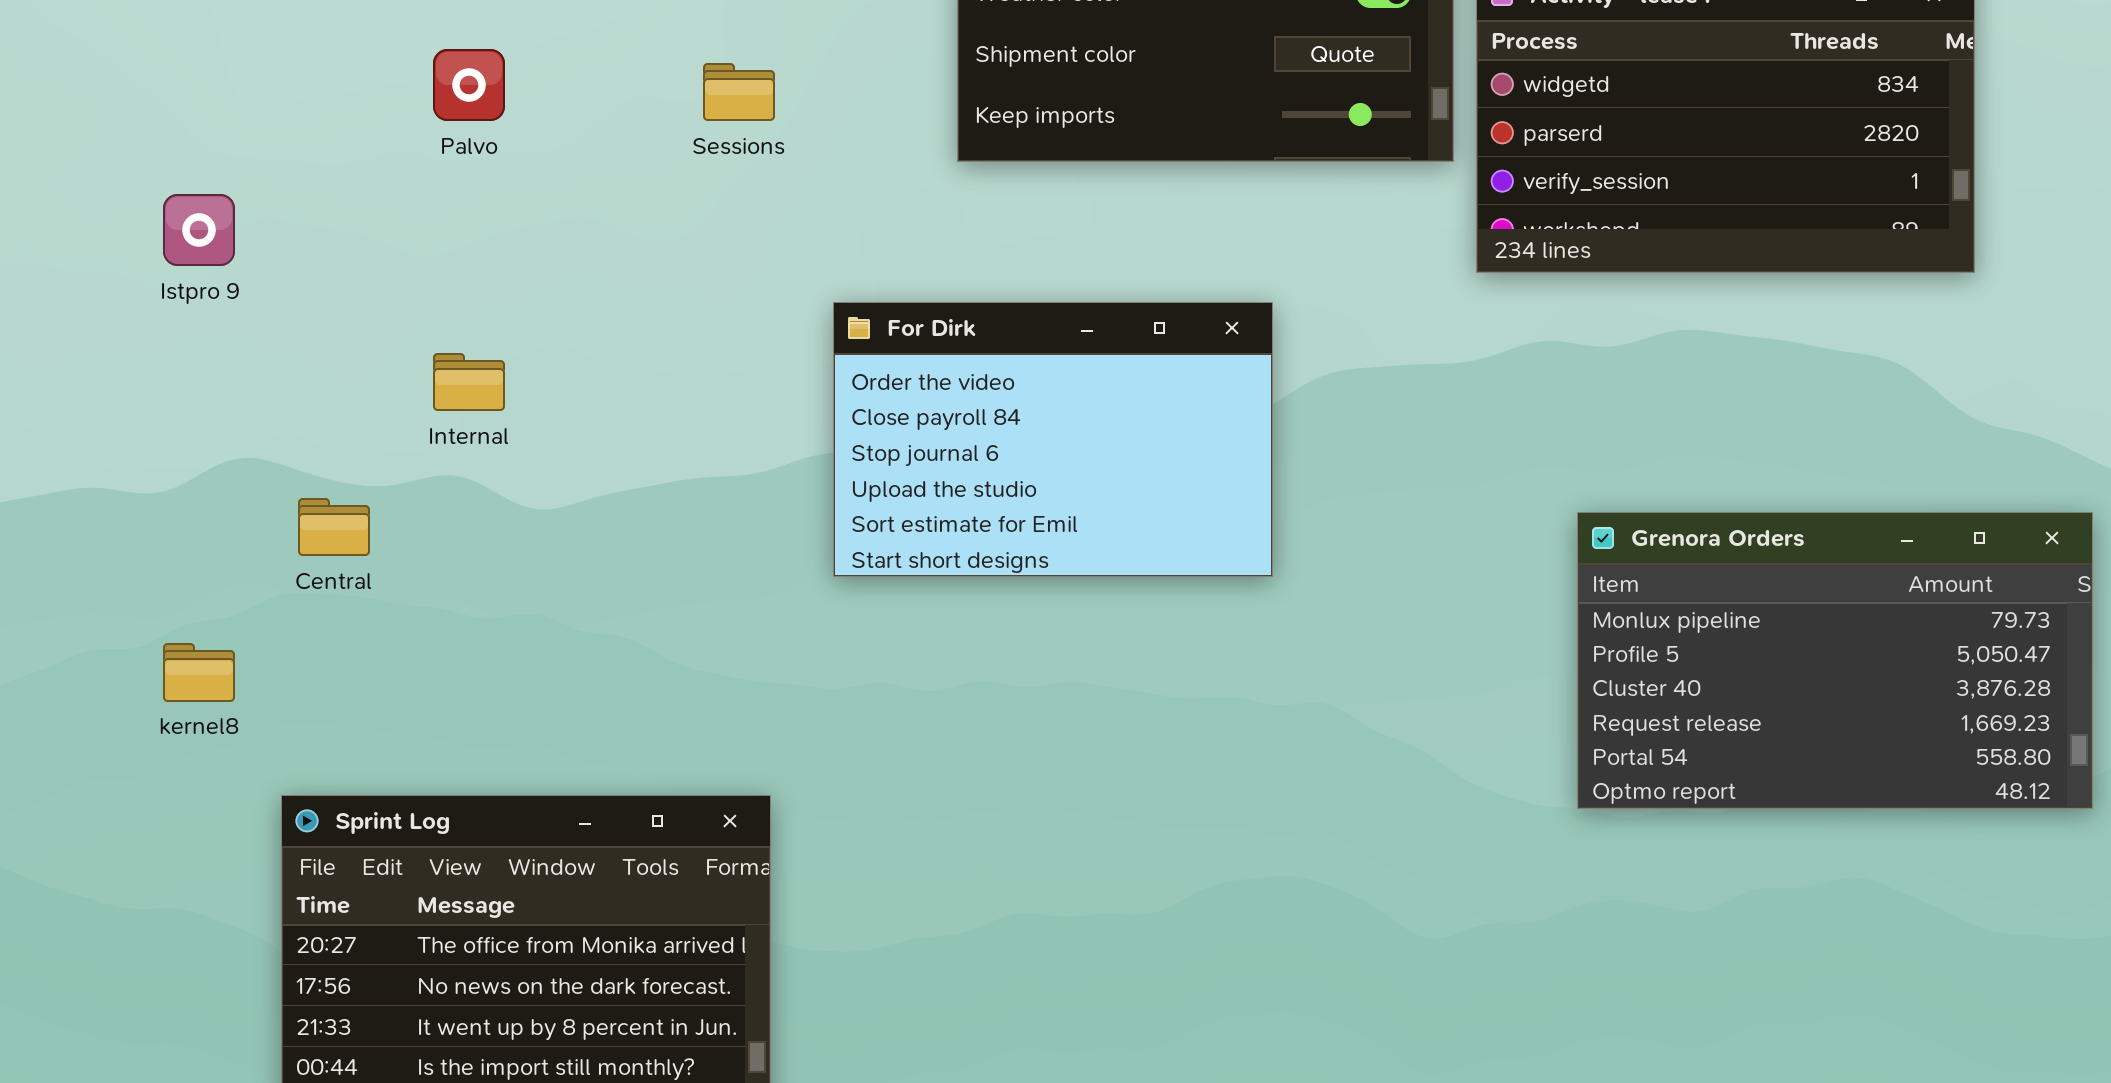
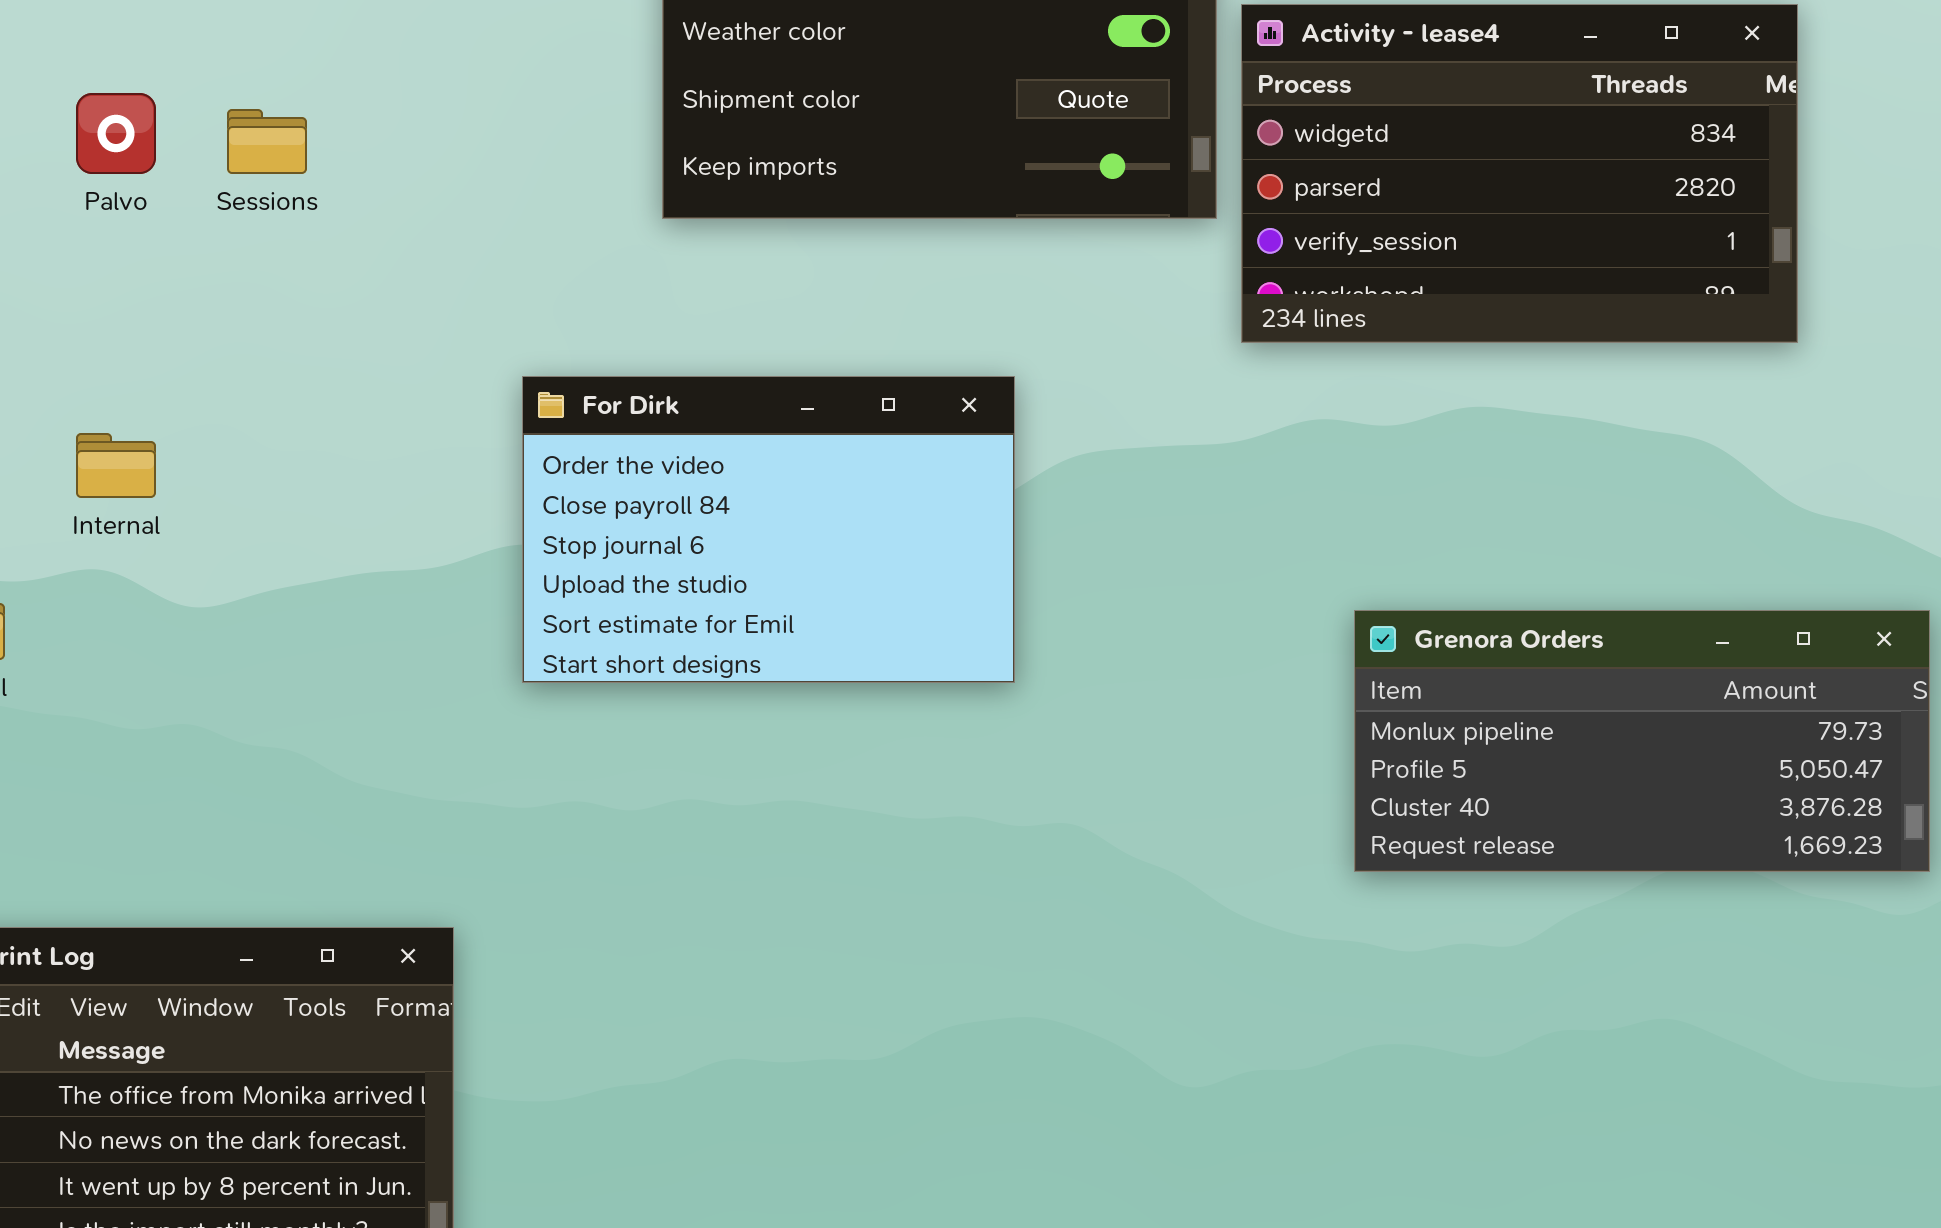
Sessions: [703,63,775,121] -> [227,109,307,174], moved
Grenora Orders: [1577,512,2093,809] -> [1354,610,1930,872], resized

